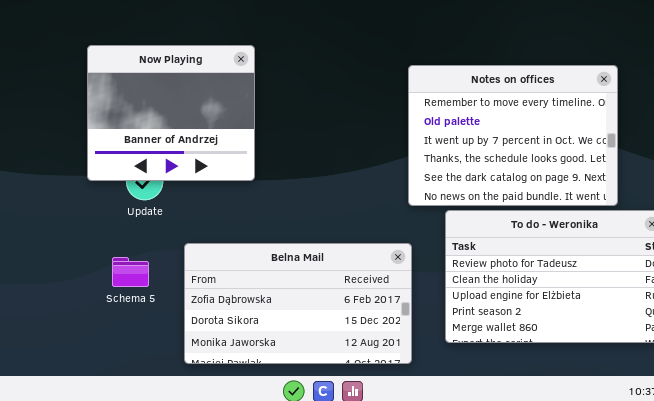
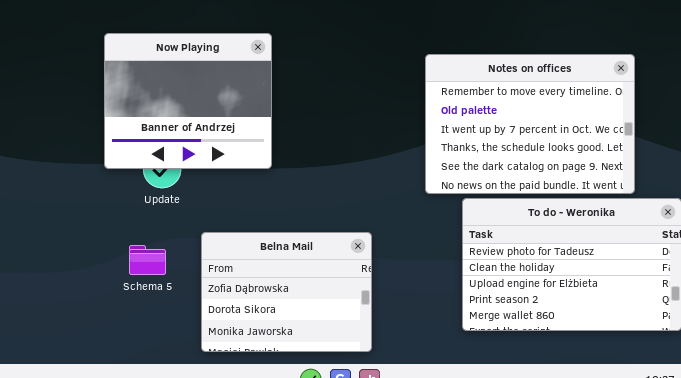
Belna Mail: [184,243,412,364] -> [201,232,372,352], resized

